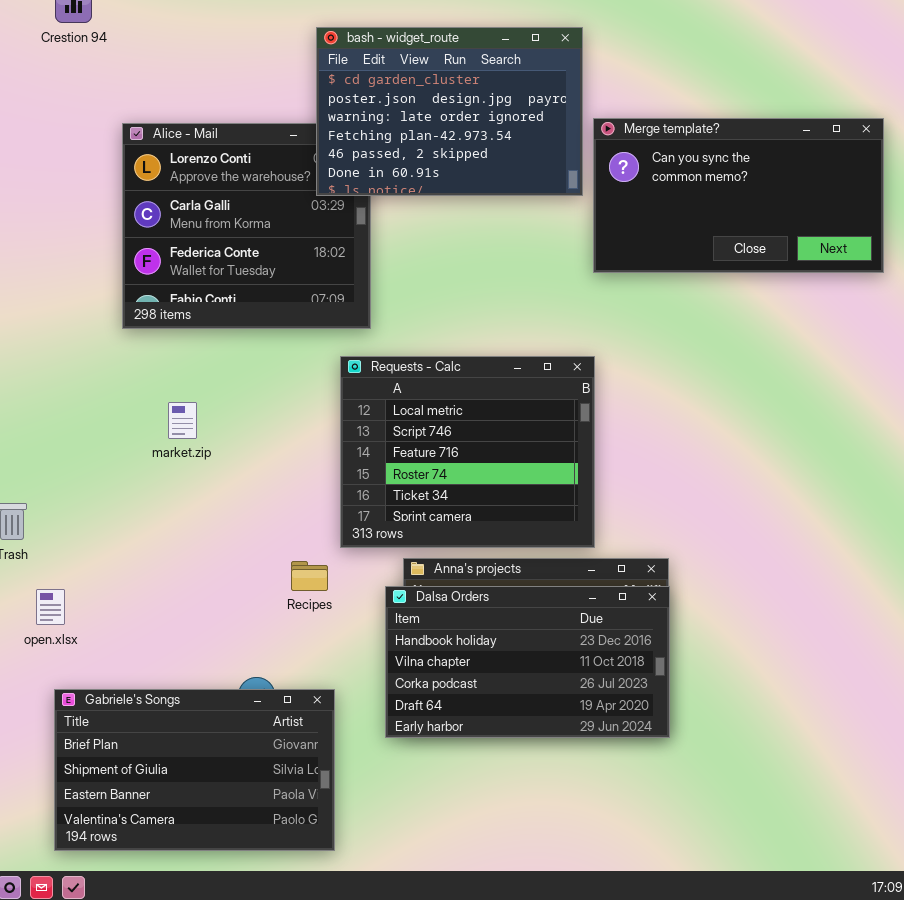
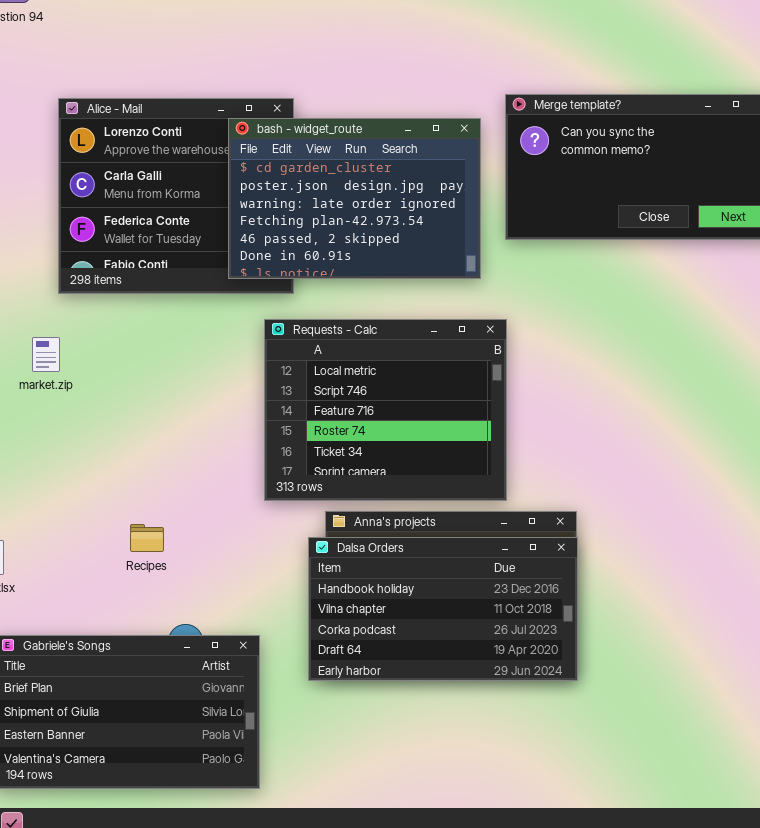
bash - widget_route: [316,27,583,196] -> [228,118,481,279], moved
market.zip: [168,402,197,439] -> [32,337,60,372], moved
Recipes: [291,561,328,591] -> [130,524,164,552], moved

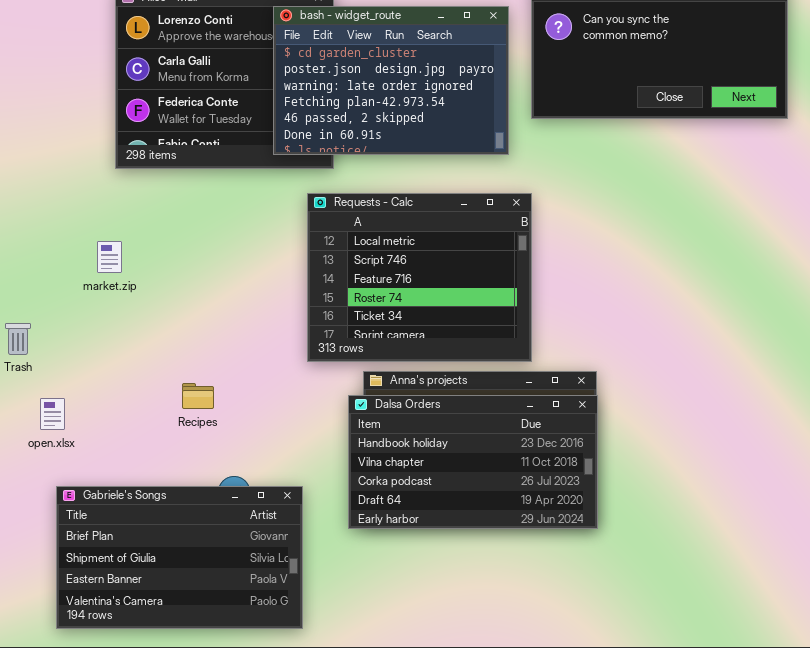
market.zip: [32,337,60,372] -> [97,241,122,273], moved

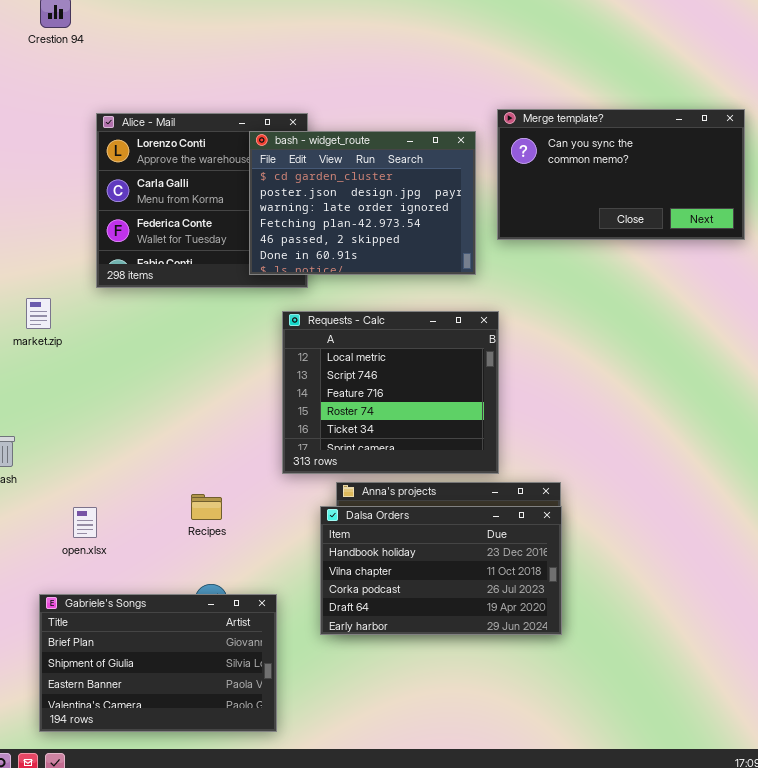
market.zip: [97,241,122,273] -> [26,298,51,329], moved
Recipes: [182,383,214,409] -> [191,494,222,520], moved
open.xlsx: [40,398,65,430] -> [73,507,97,538], moved

